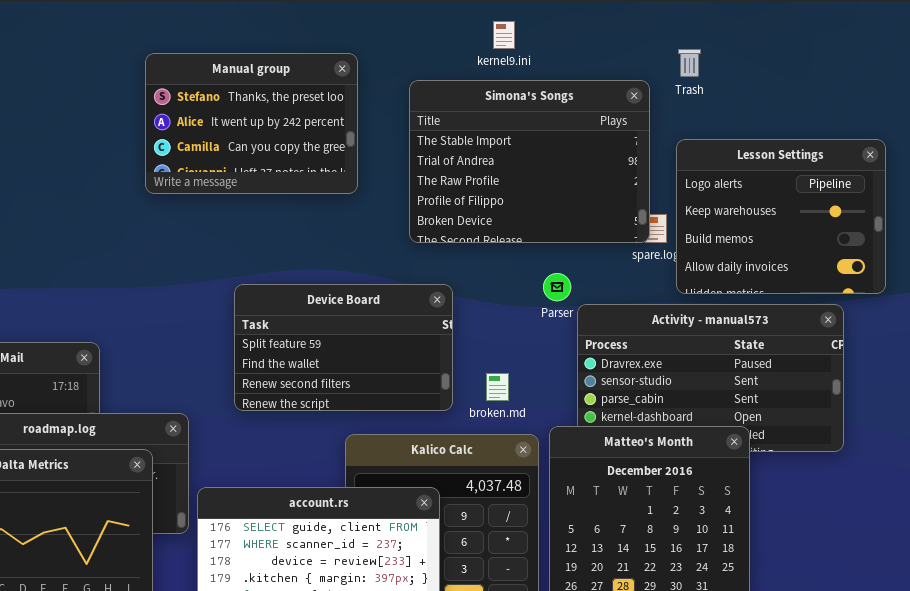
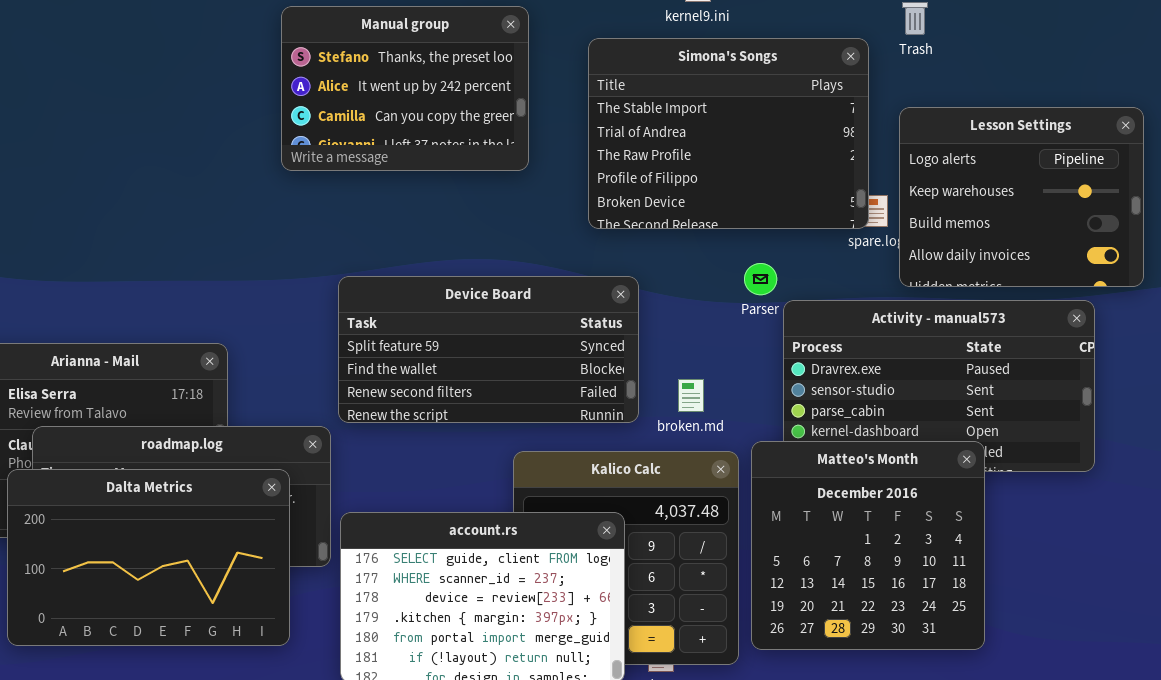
Device Board: [234,284,453,411] -> [338,276,639,423], resized

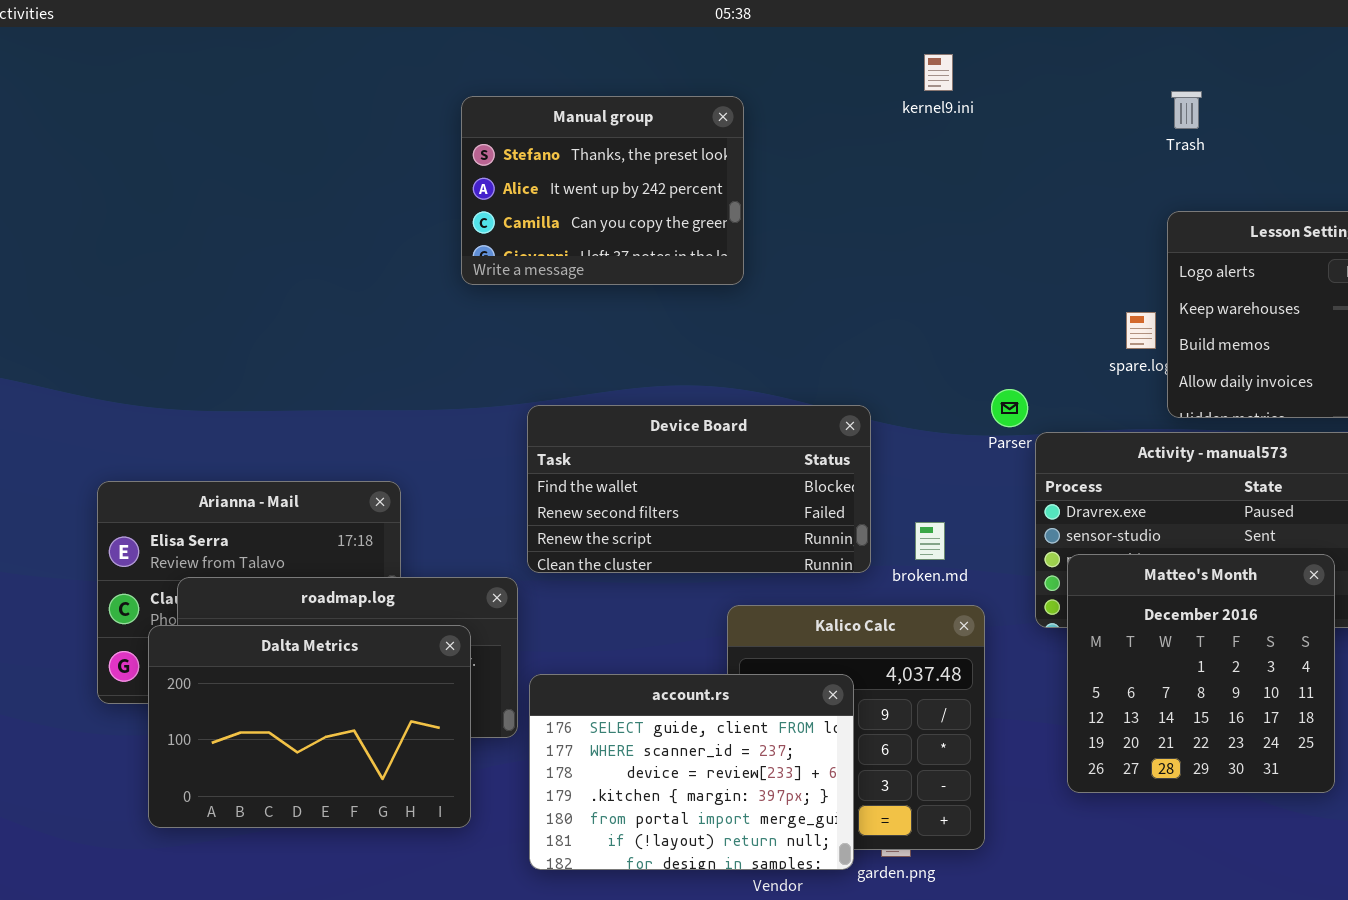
Simona's Songs: [588,38,869,229] -> none, closed
Device Board: [338,276,639,423] -> [527,405,871,573], scrolled down 1 row
Matteo's Month: [751,441,985,650] -> [1067,554,1335,793], moved

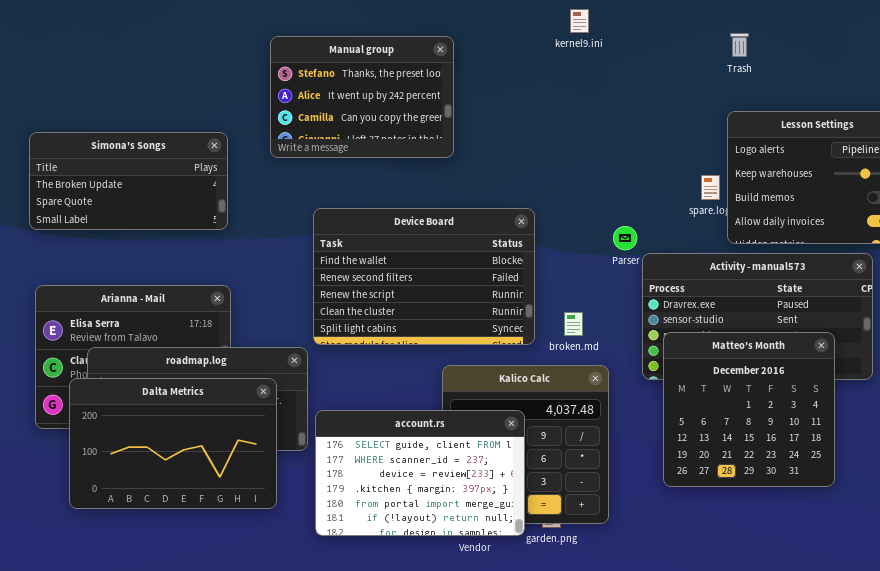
Simona's Songs: none -> [29,132,228,230], opened
Device Board: [527,405,871,573] -> [313,208,535,345], resized

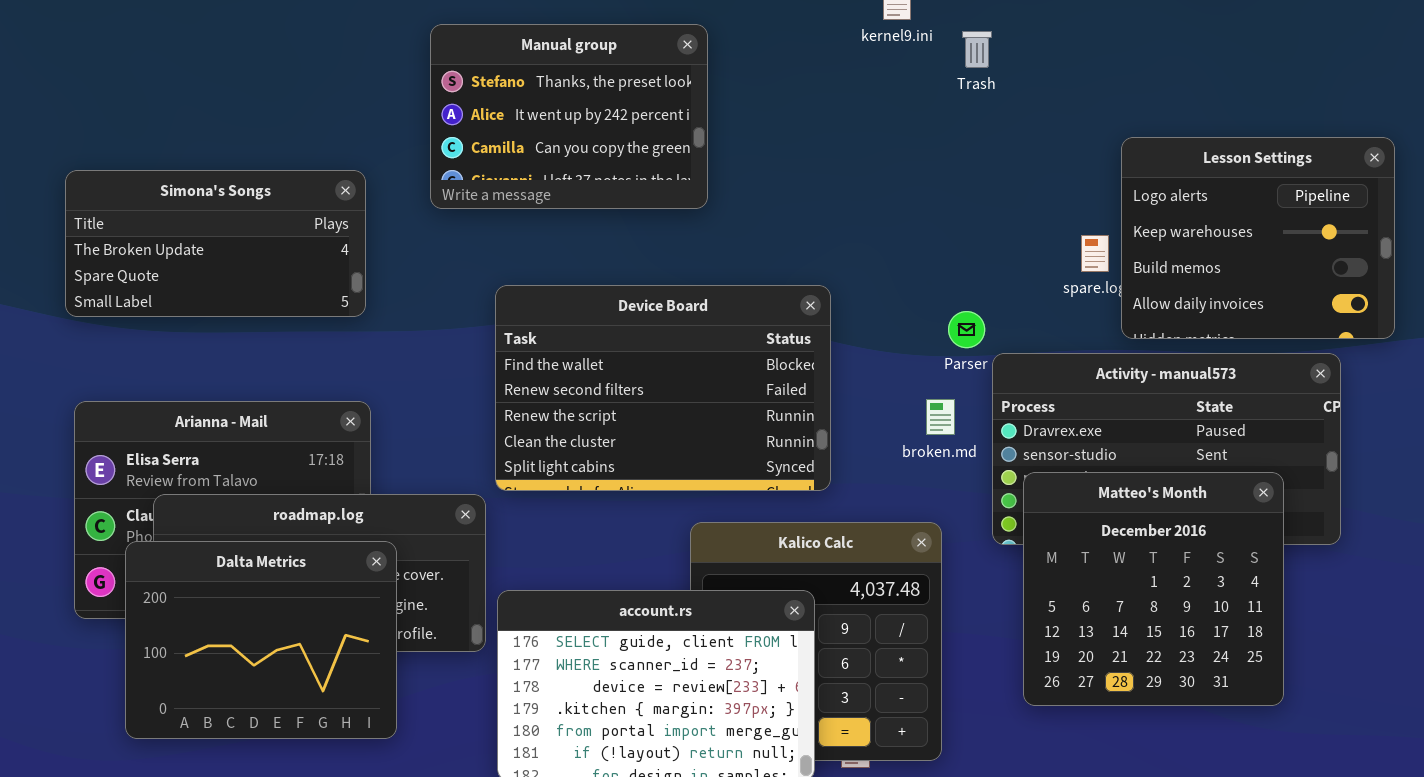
Trash: [730,33,749,57] -> [962,31,992,68], moved
broken.md: [564,312,583,336] -> [926,399,955,435], moved
Dalta Metrics: [69,378,277,509] -> [125,541,397,739], resized

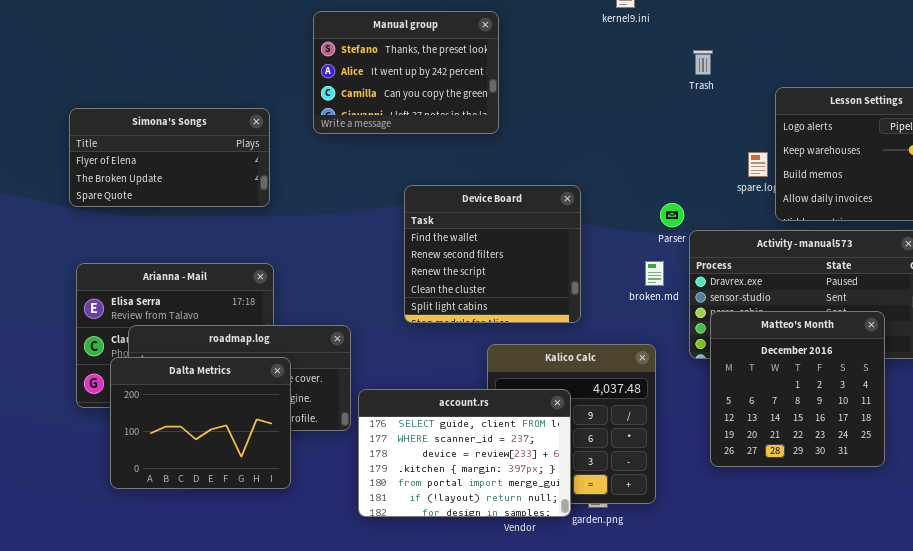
Trash: [962,31,992,68] -> [693,50,713,75], moved
Simona's Songs: [65,170,366,317] -> [69,108,270,207], scrolled up 1 row
Device Board: [495,285,831,491] -> [404,185,581,323], resized

